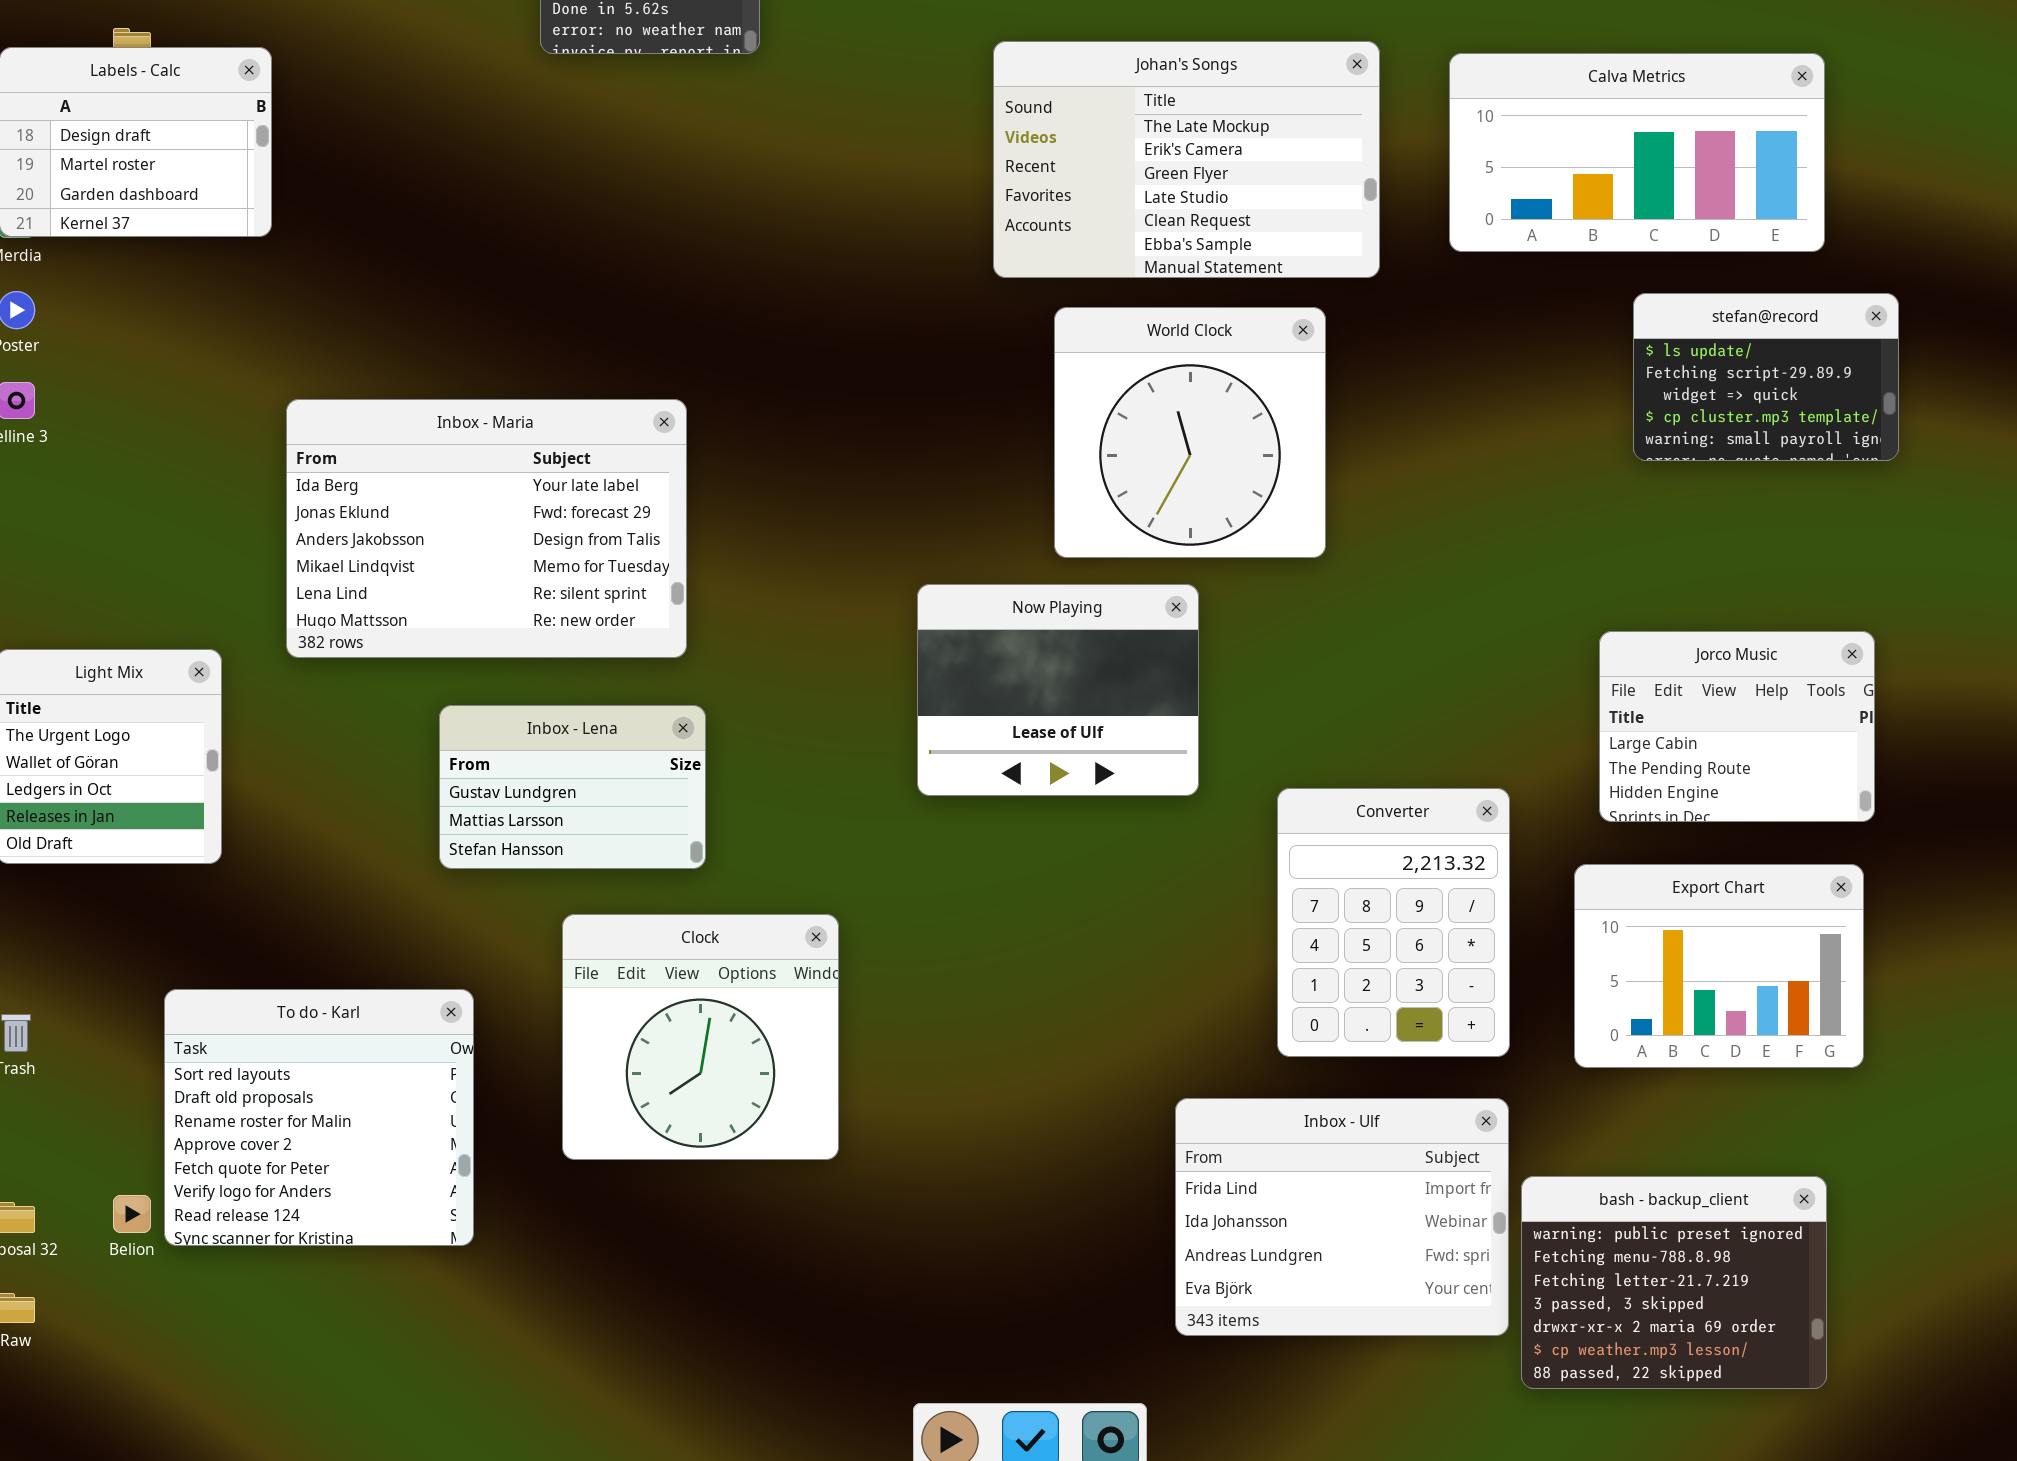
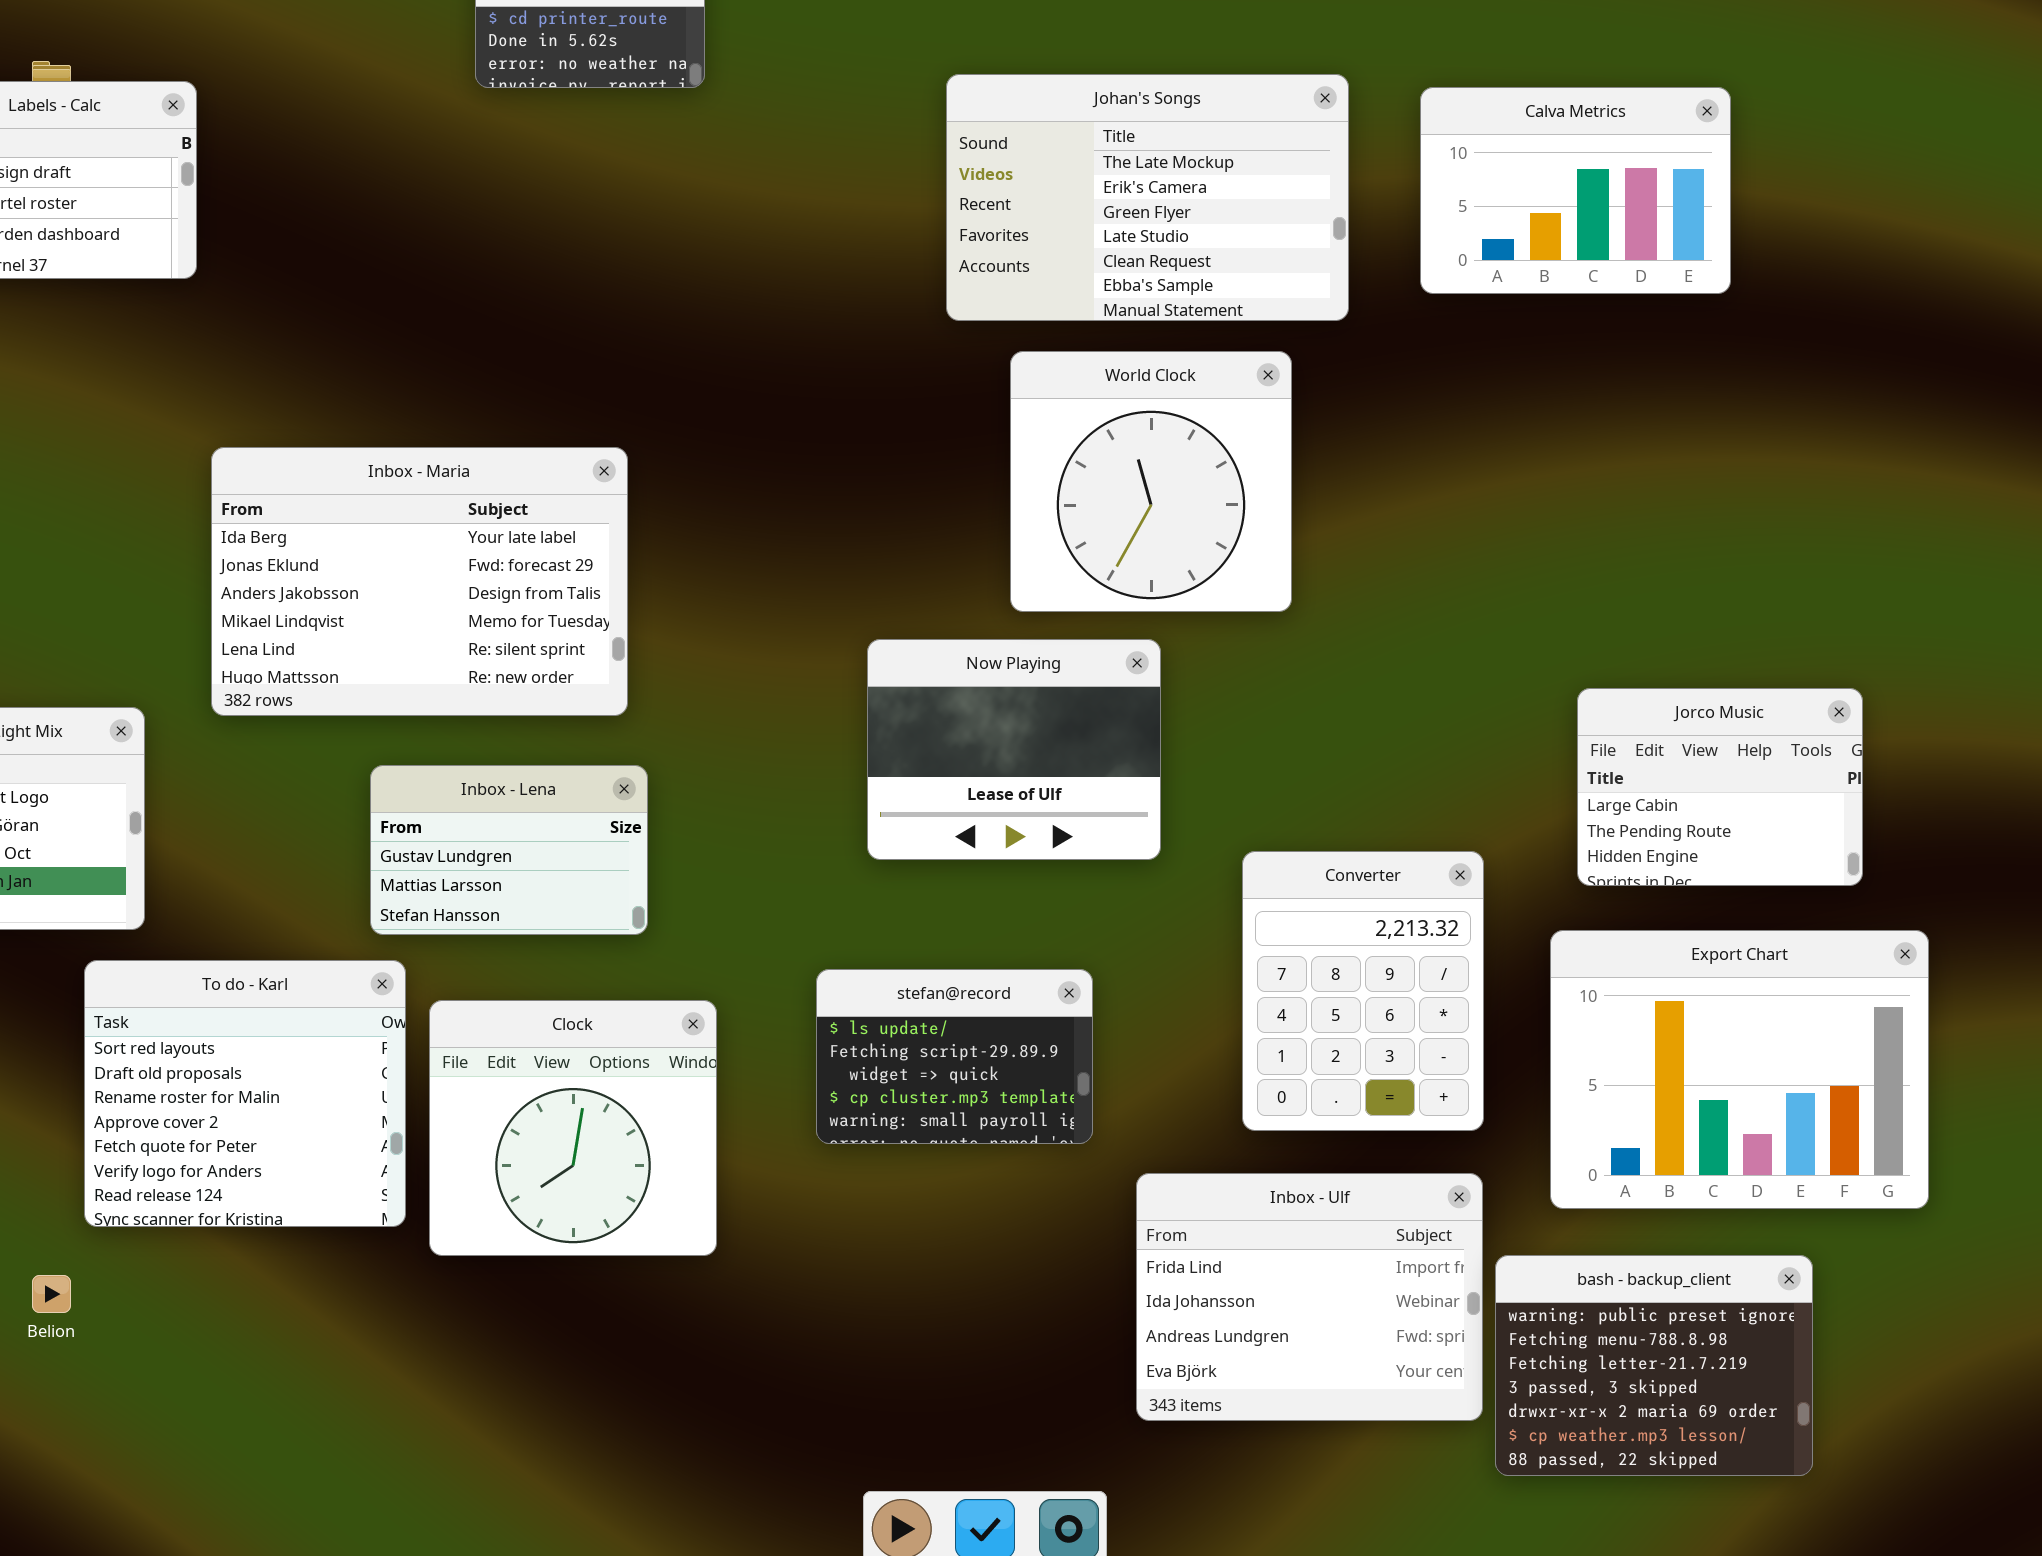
Calva Metrics: [1449,53,1825,252] -> [1420,87,1731,294], resized
stefan@record: [1633,293,1899,461] -> [816,969,1093,1144], moved
Export Chart: [1574,864,1864,1068] -> [1550,930,1929,1209], resized
Clock: [562,914,839,1160] -> [429,1000,717,1256], moved
To do - Karl: [164,989,474,1246] -> [84,960,406,1227], moved

